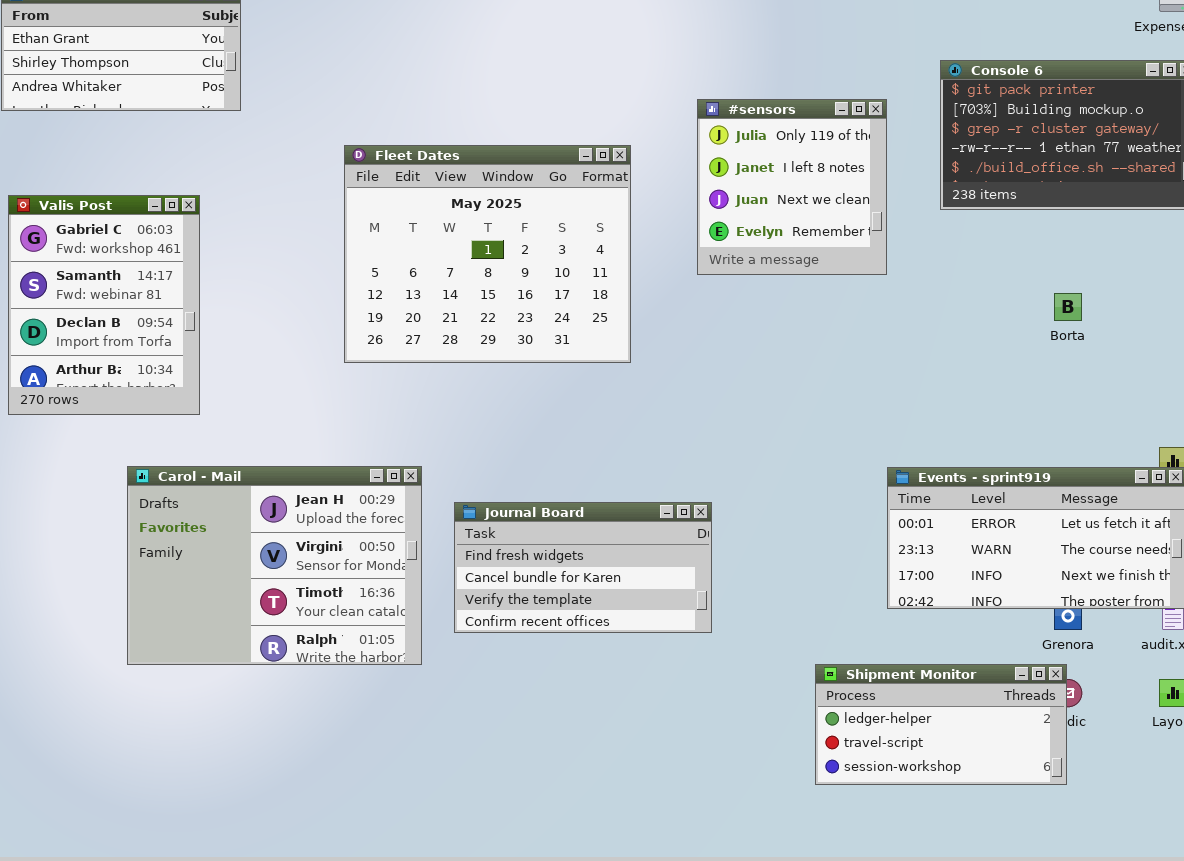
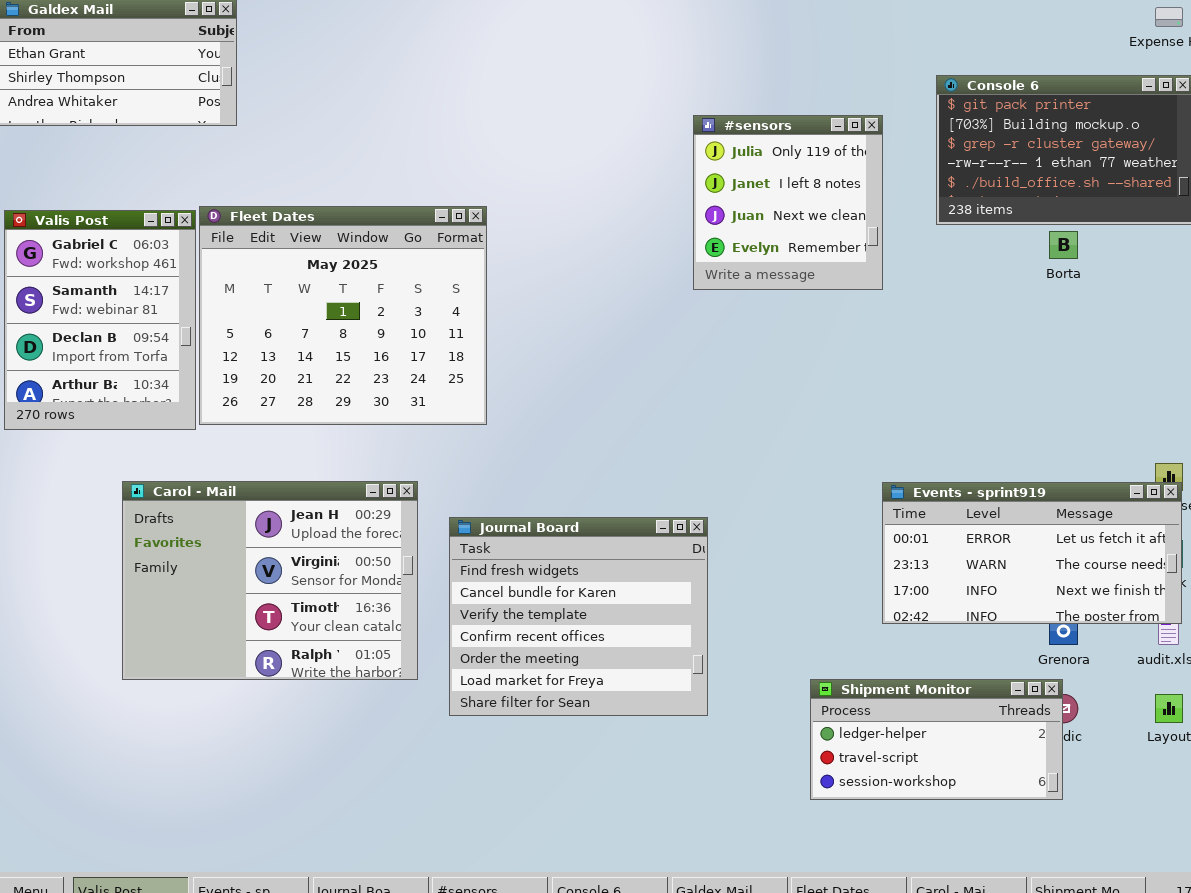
Fleet Dates: [344,145,631,363] -> [199,206,487,425], moved
Borta: [1054,293,1082,321] -> [1049,231,1078,259], moved
Journal Board: [454,502,712,633] -> [449,517,708,716], resized

